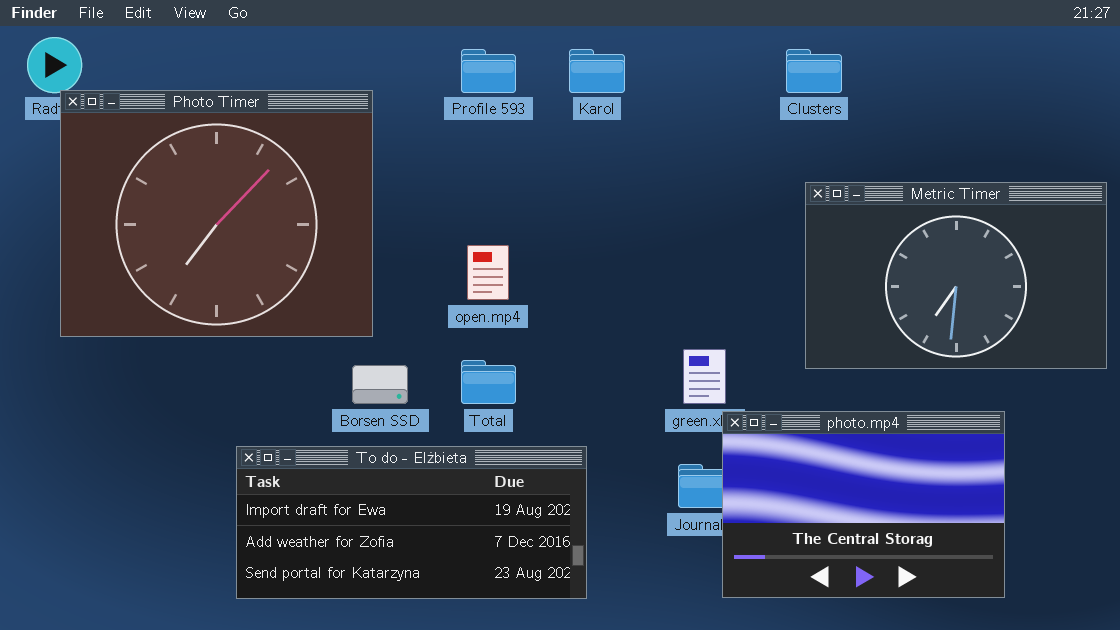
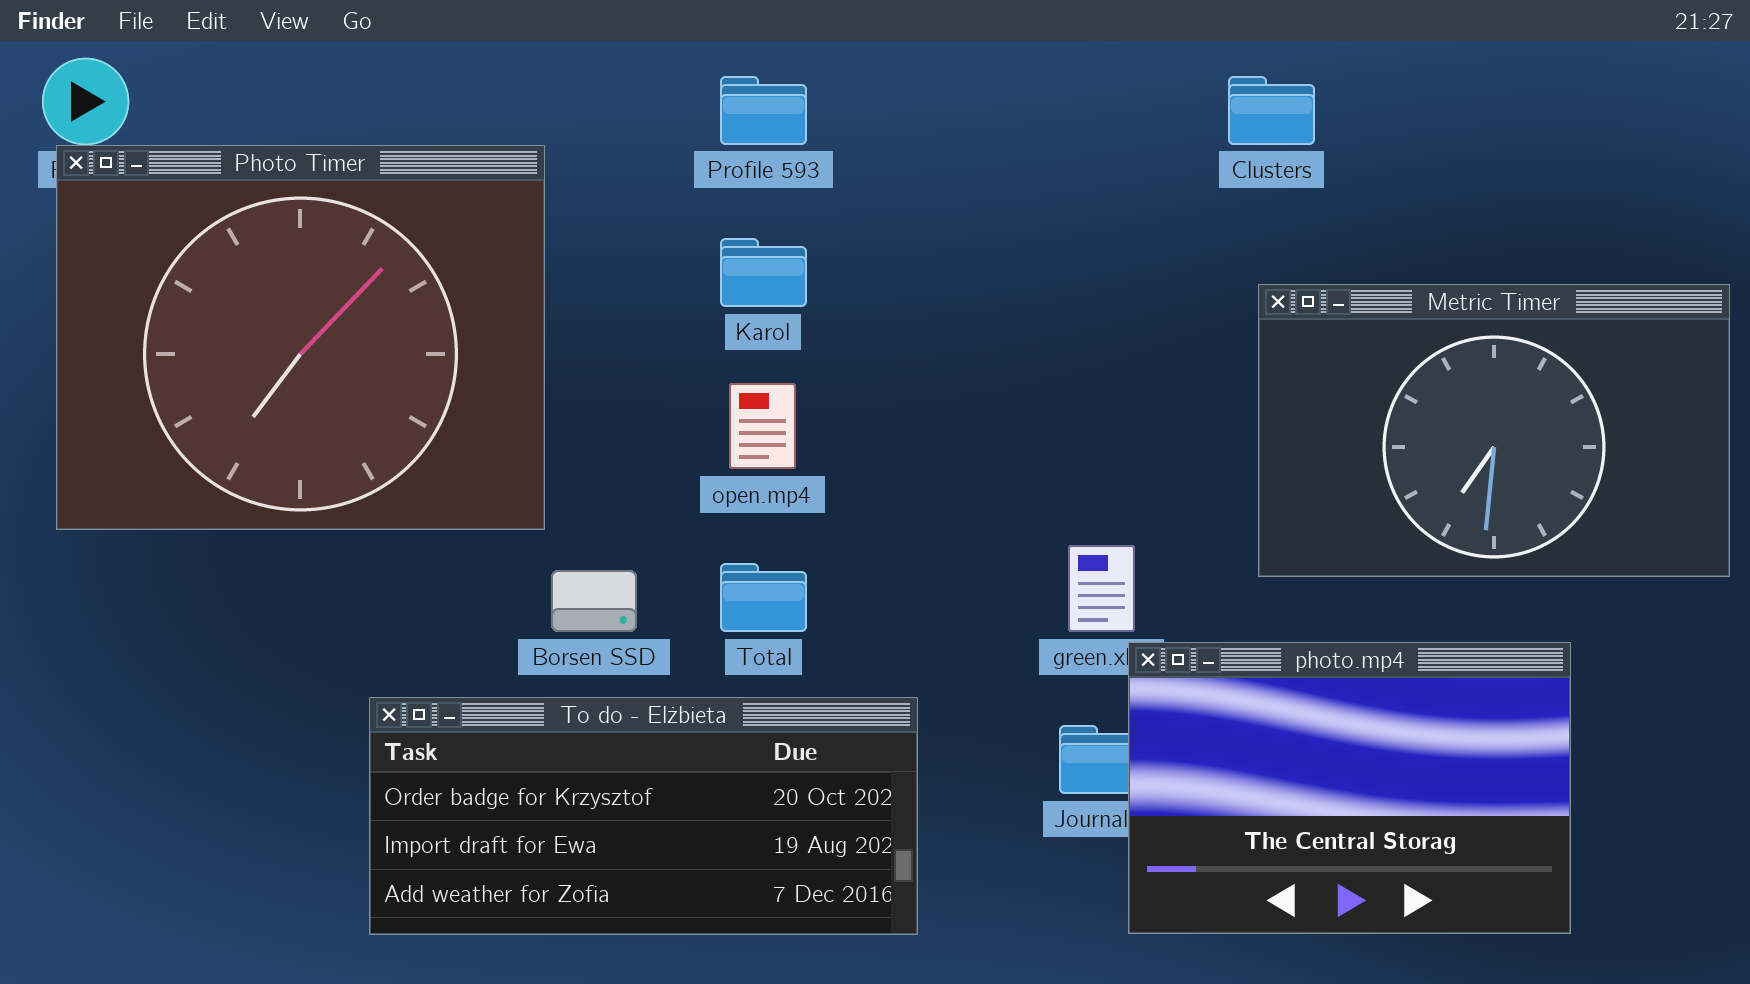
Karol: [569,49,625,93] -> [720,238,807,307], moved
Photo Timer: [60,90,373,337] -> [56,145,545,530], moved
To do - Elżbieta: [236,446,587,599] -> [369,697,918,935], scrolled up 1 row

